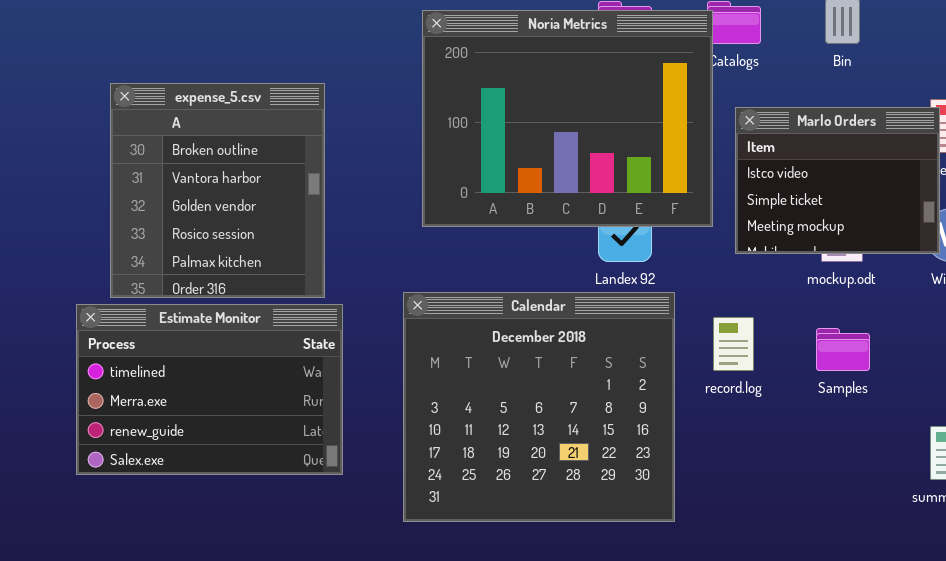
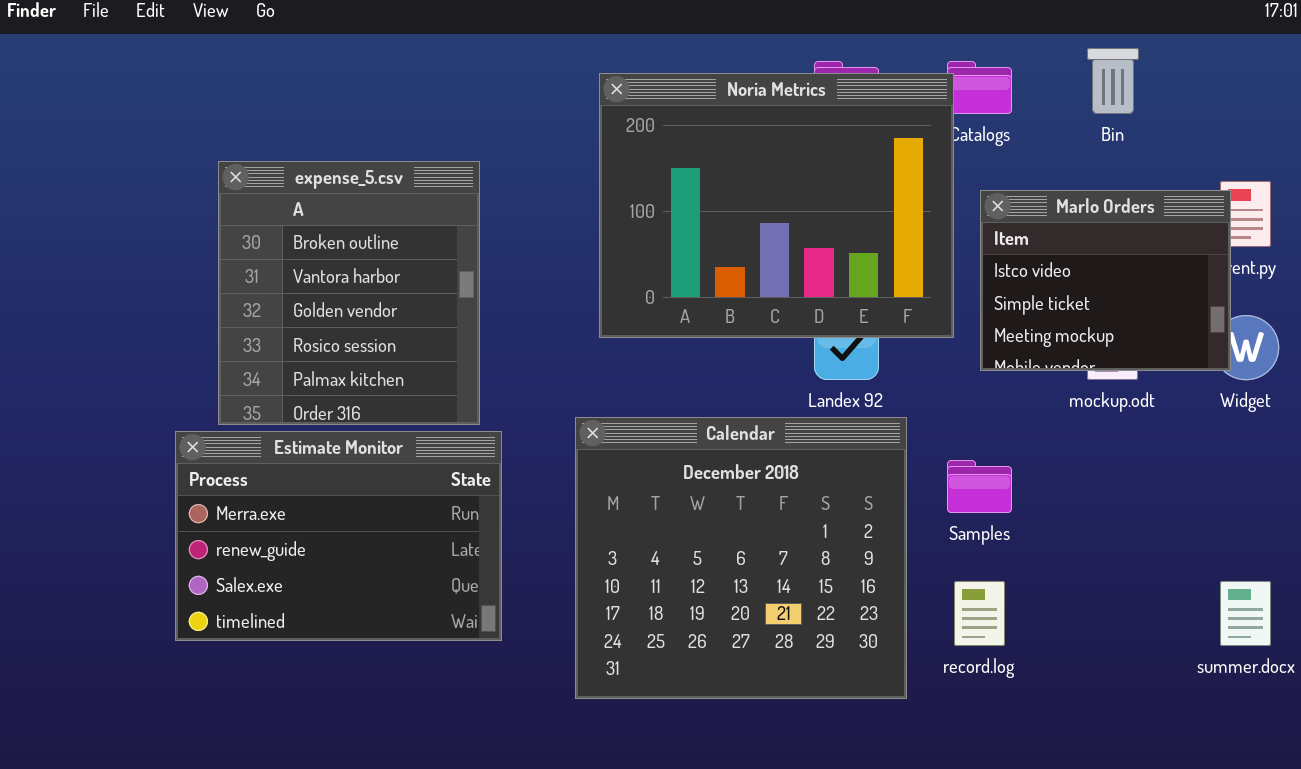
Estimate Monitor: [76,304,343,475] -> [175,431,502,641], scrolled down 1 row
record.log: [713,317,754,371] -> [954,581,1005,646], moved
Samples: [816,328,870,371] -> [947,460,1012,513], moved

